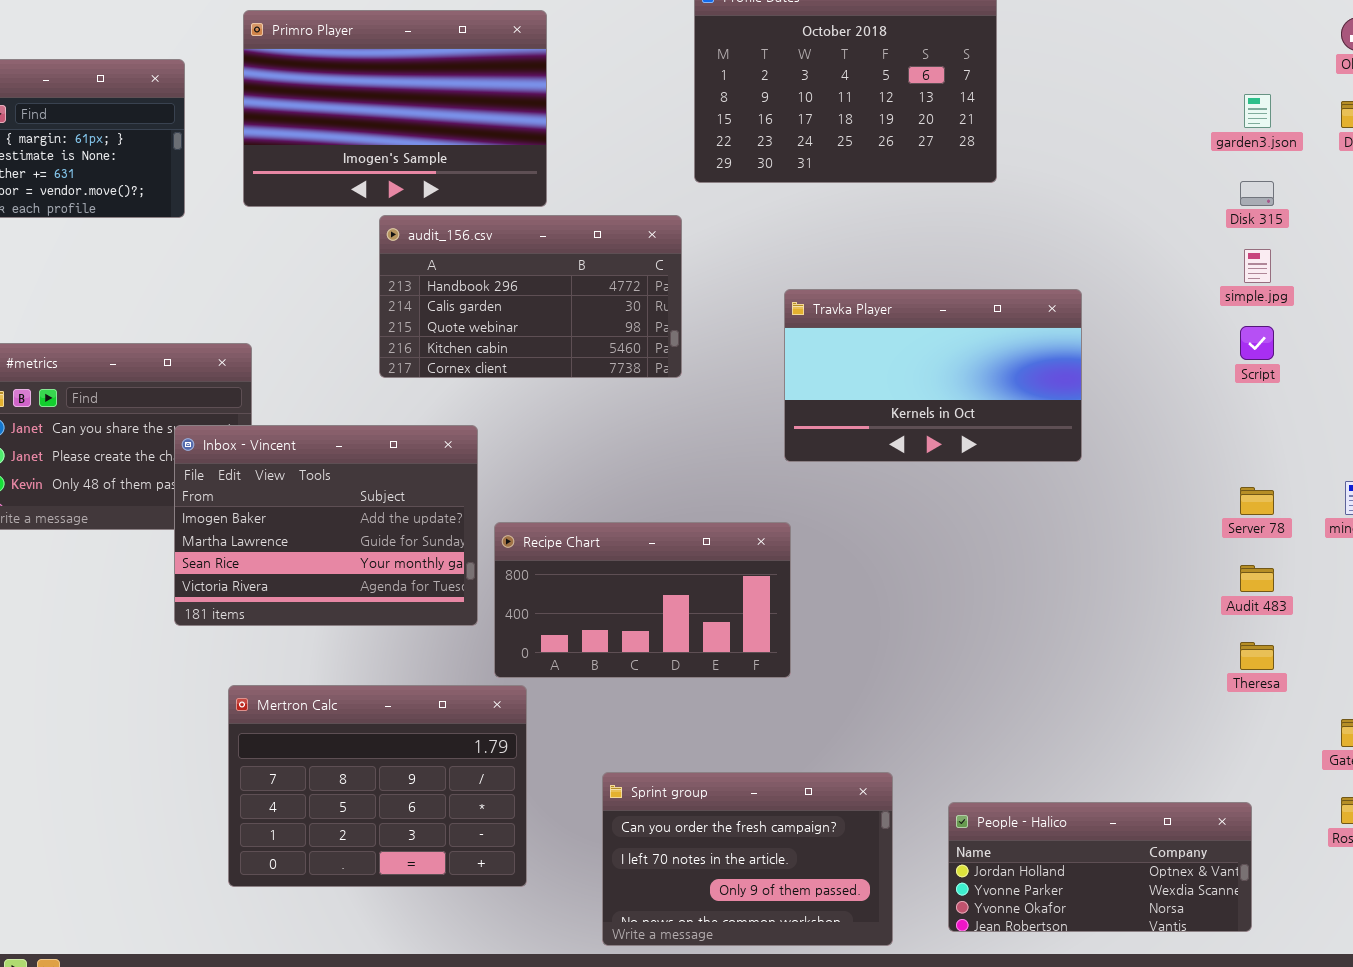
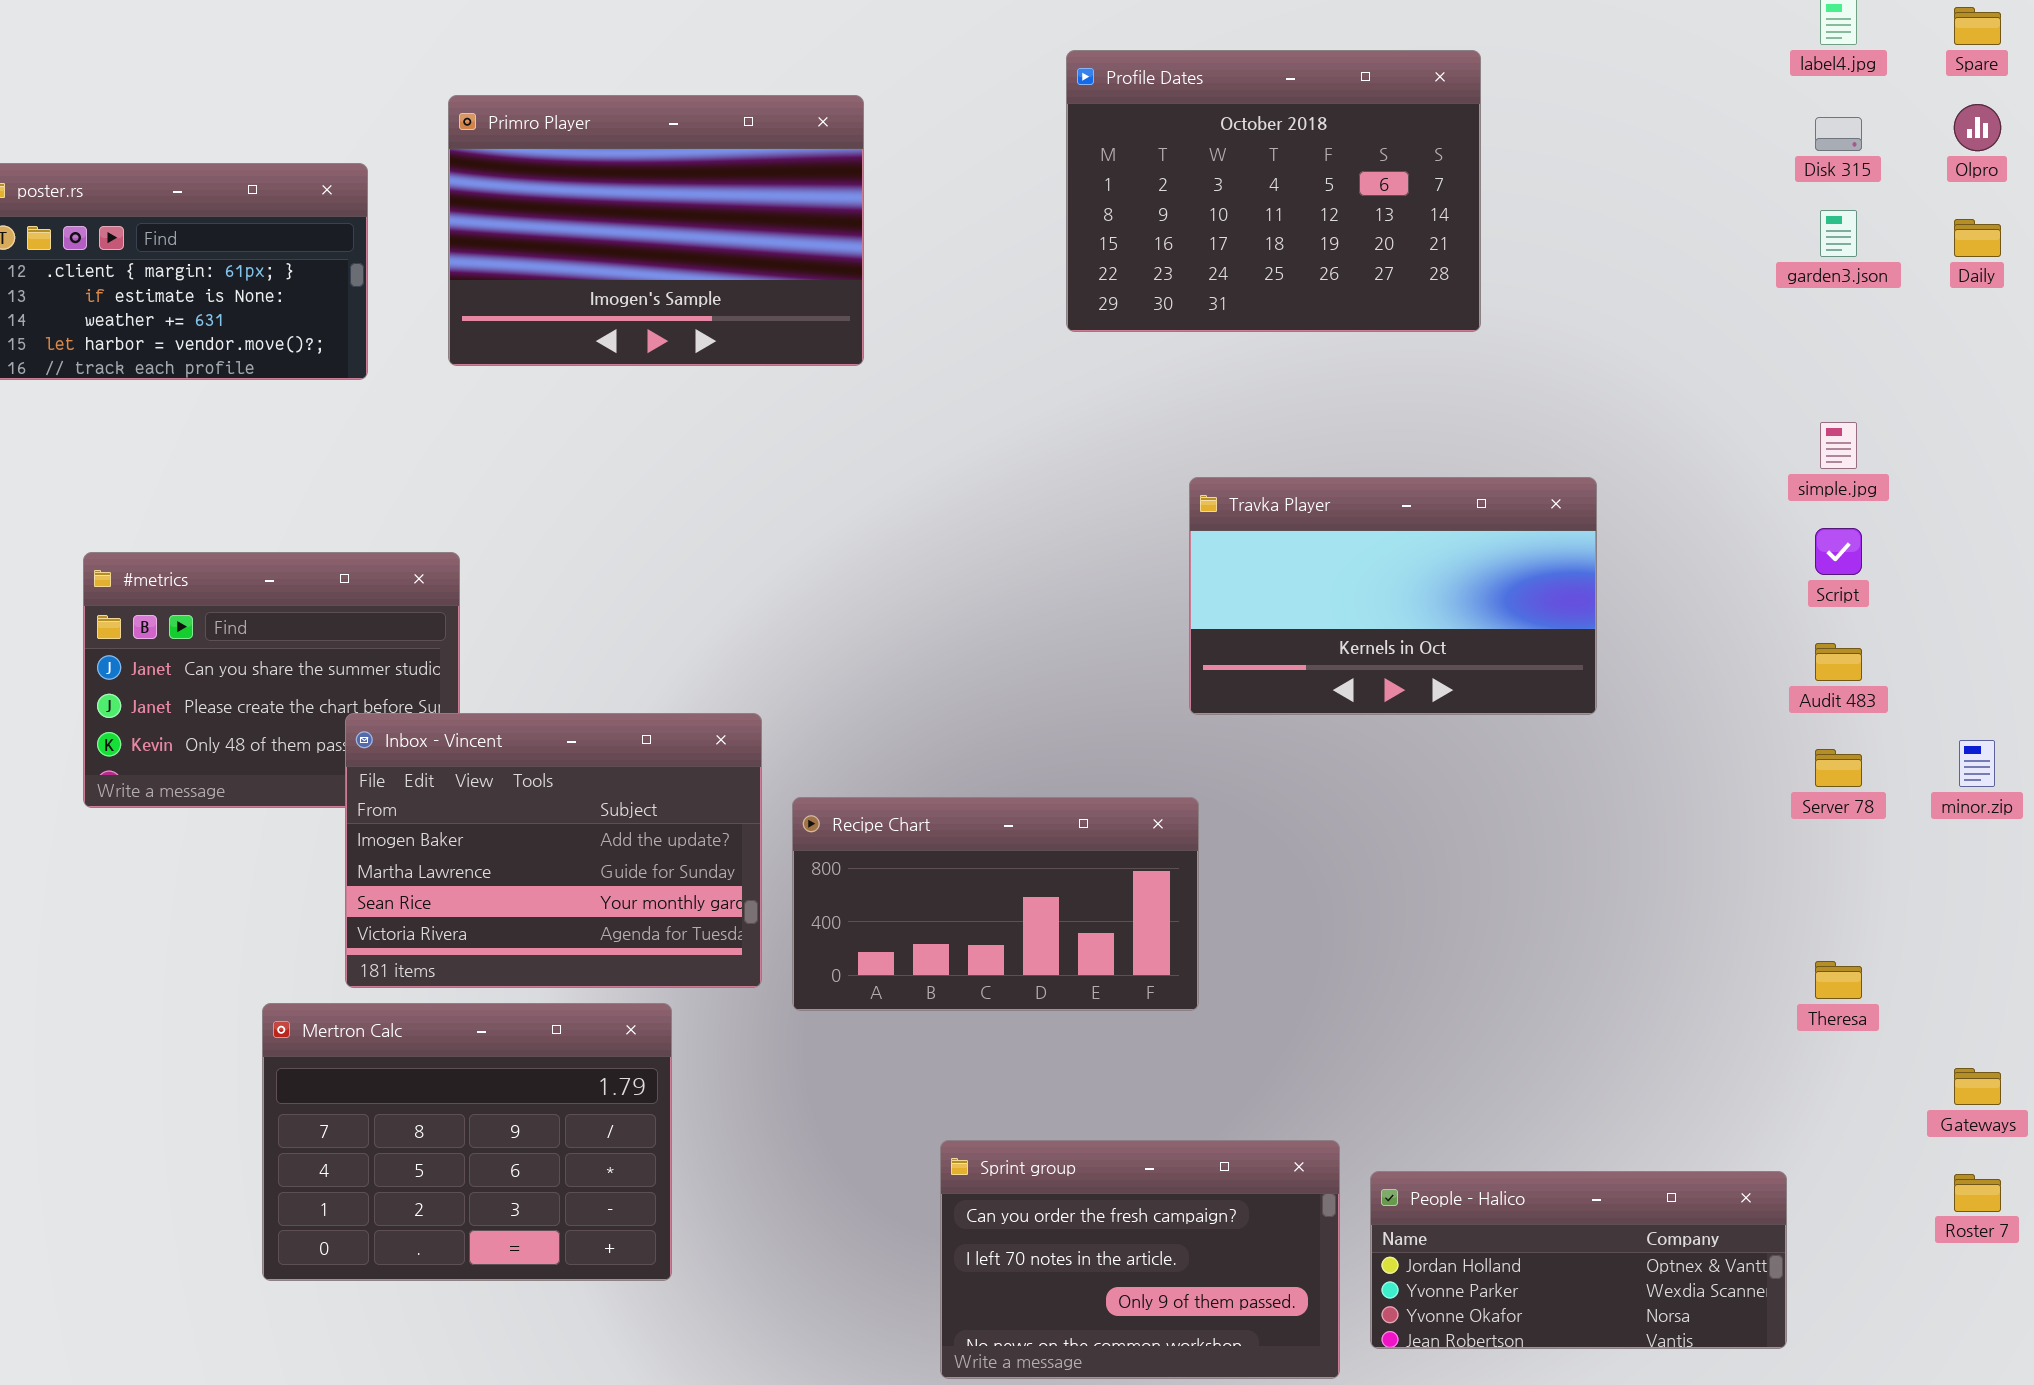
Disk 315: [1240,181,1274,206] -> [1815,117,1862,151], moved
audit_156.csv: [379,215,682,378] -> none, closed
Inbox - Vincent: [174,425,478,626] -> [345,713,762,988], moved
Audit 483: [1240,565,1274,592] -> [1815,643,1862,681], moved
Mertron Calc: [228,685,527,887] -> [262,1003,672,1281], moved
People - Halico: [948,802,1252,932] -> [1370,1171,1787,1349], moved

